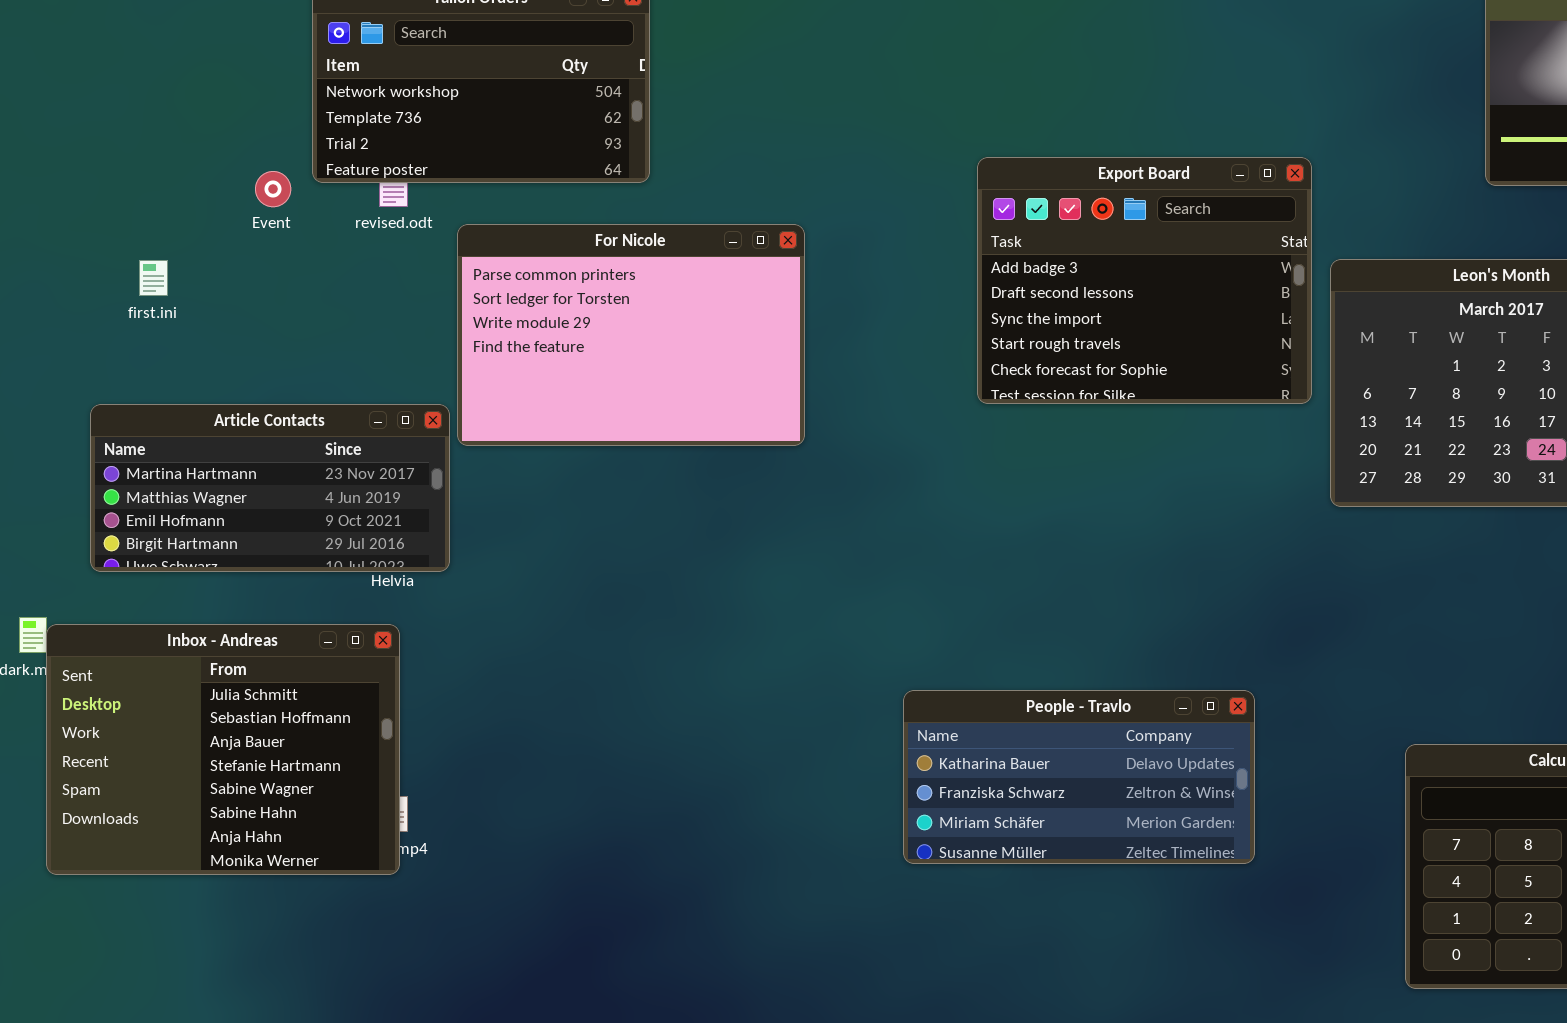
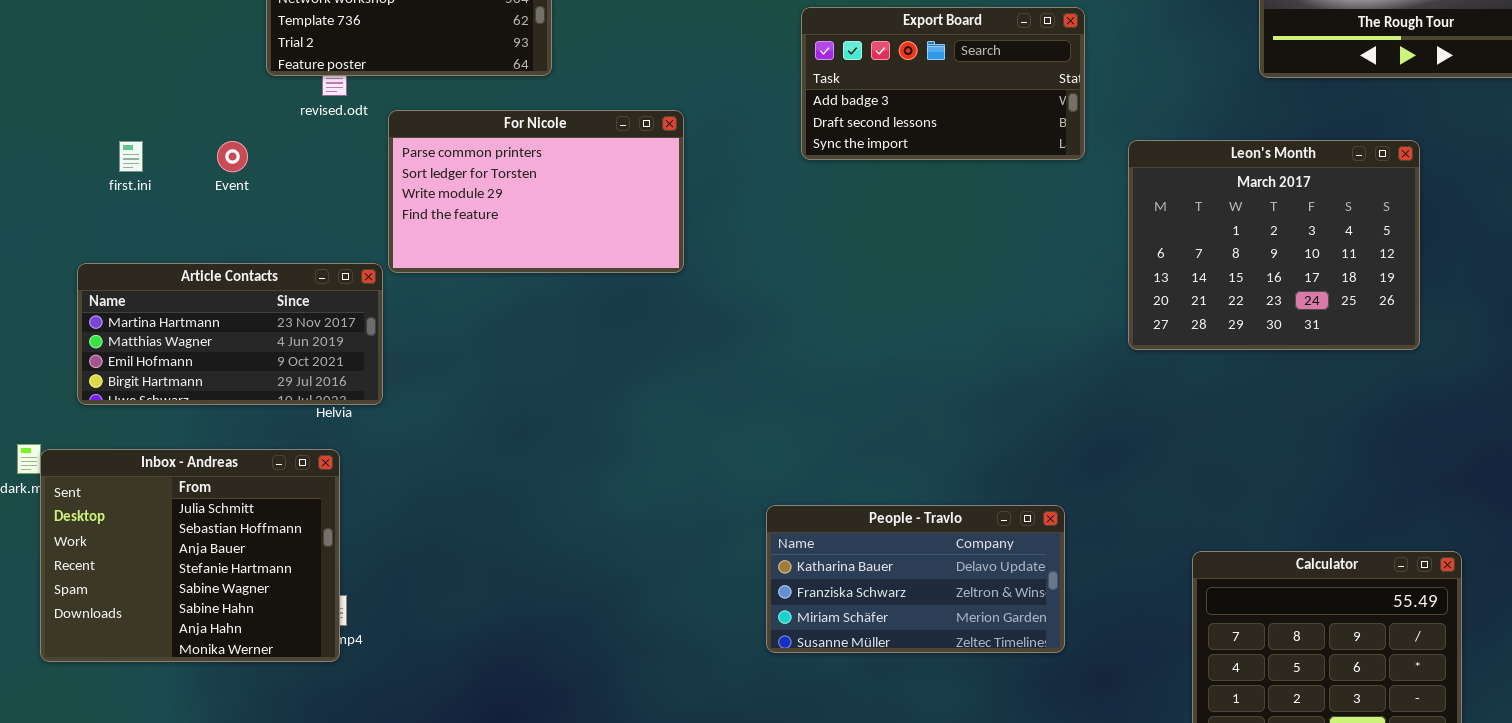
Export Board: [977,157,1312,404] -> [801,7,1085,160], moved, resized
Event: [255,171,291,207] -> [217,141,248,172], moved
For Nicole: [457,224,805,446] -> [388,110,684,273], resized

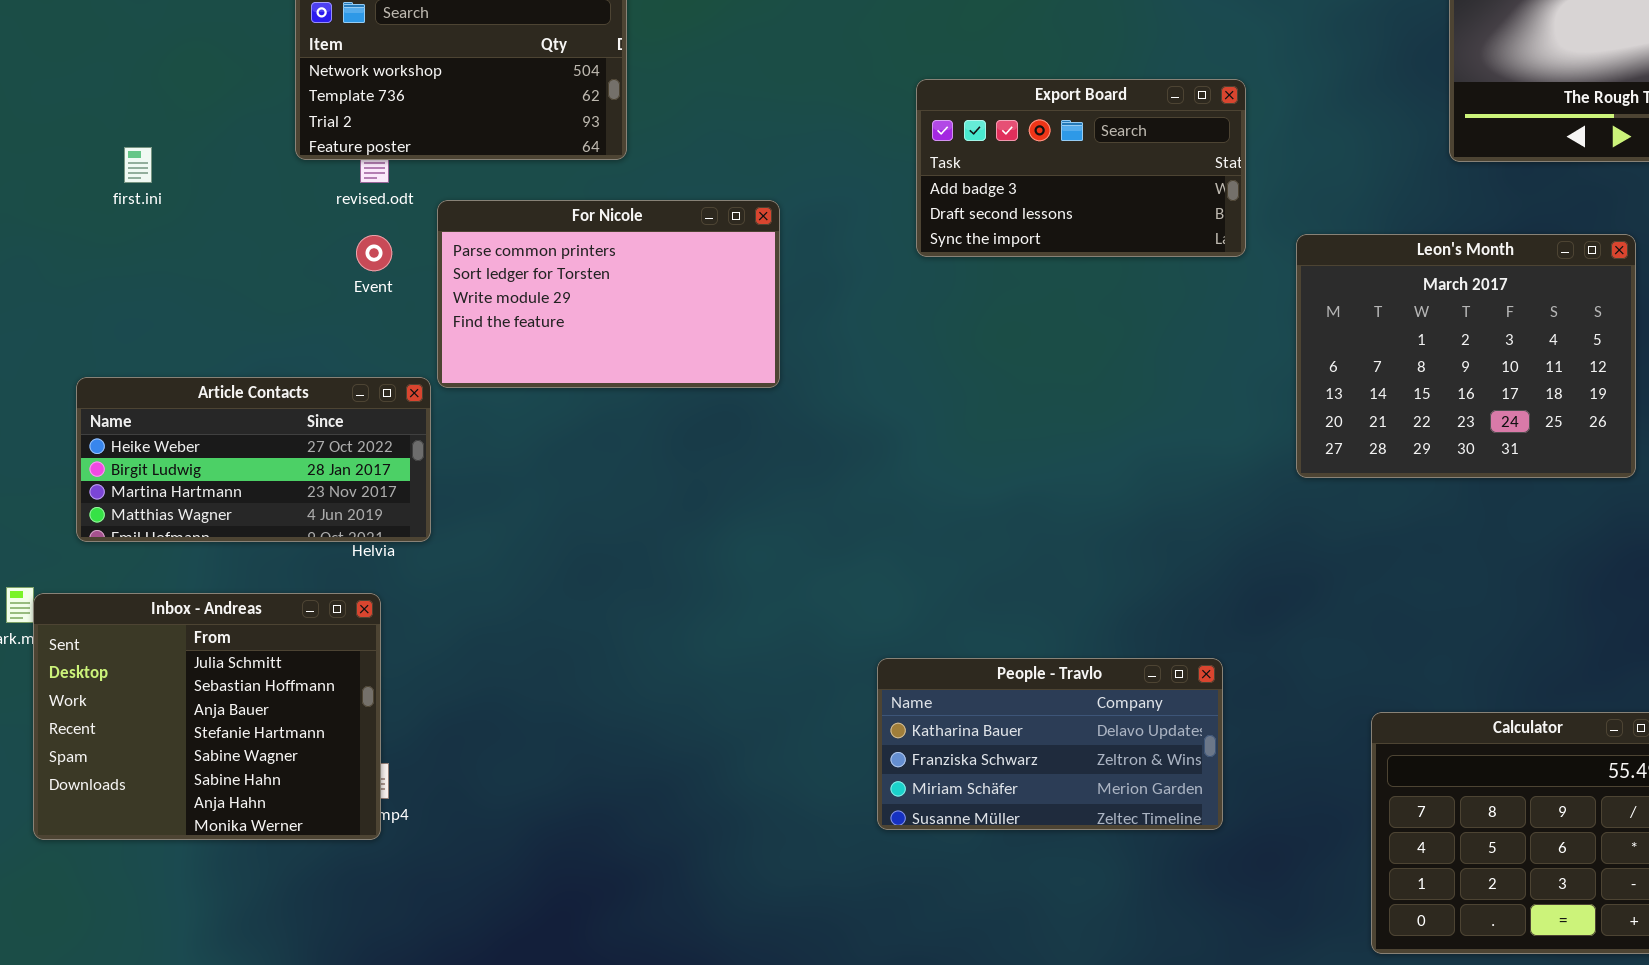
first.ini: [119,141,143,172] -> [124,147,152,183], moved
Event: [217,141,248,172] -> [356,235,392,271], moved
Article Contacts: [77,263,383,405] -> [76,377,431,542], scrolled up 2 rows

